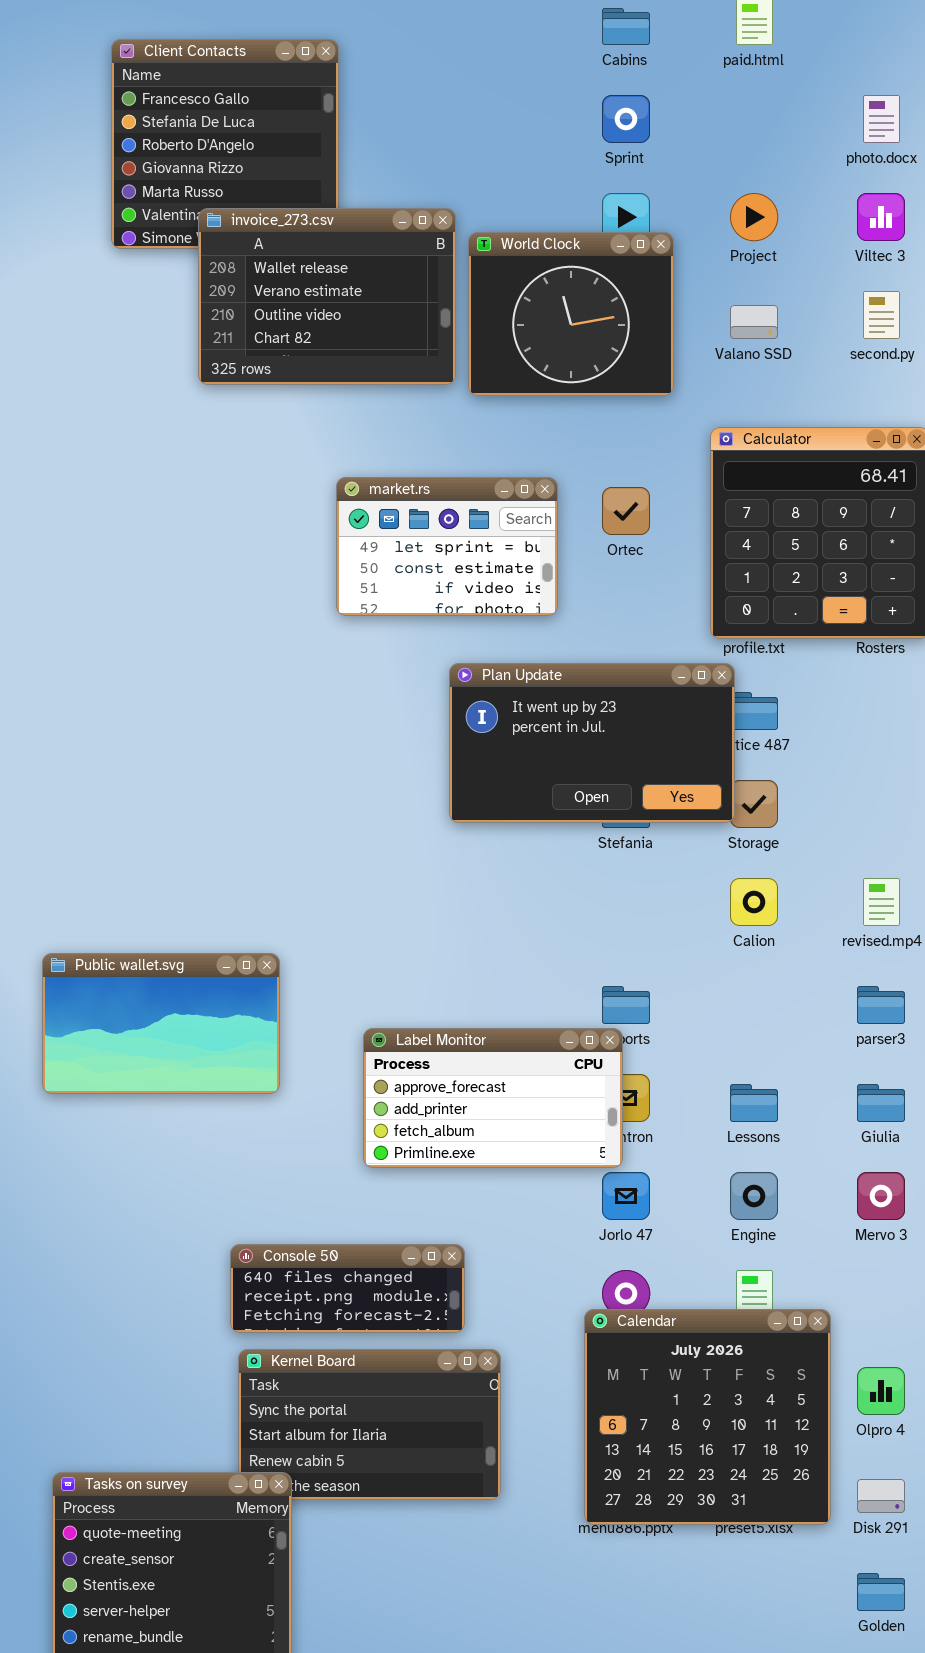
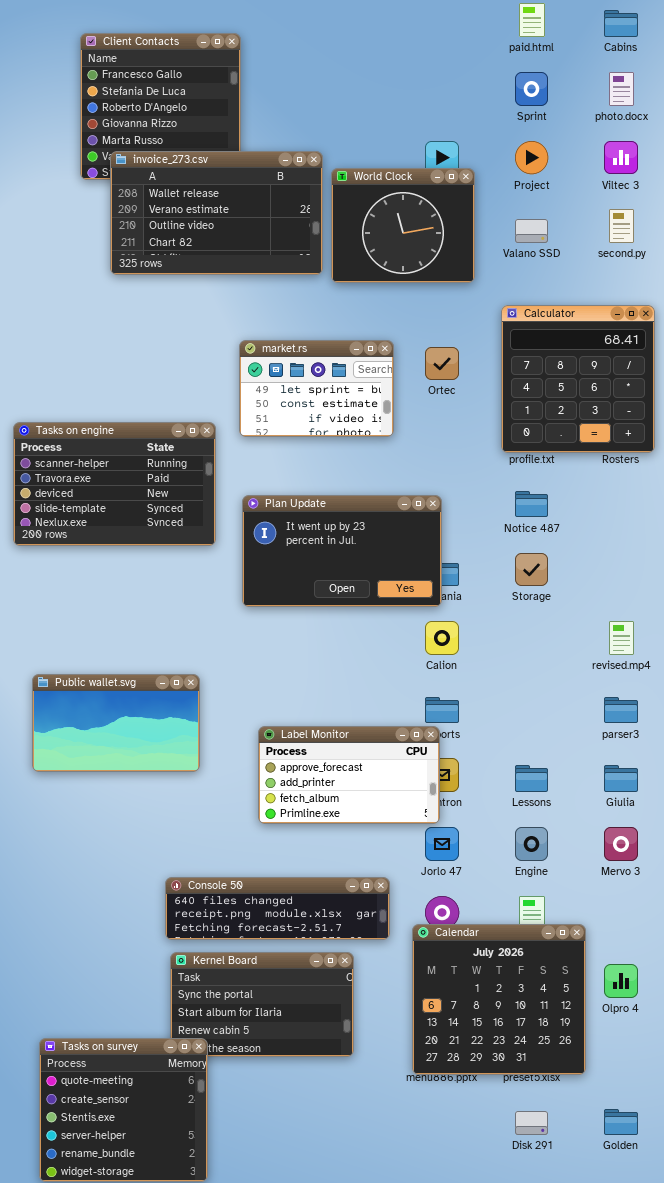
Cabins: [602,8,650,45] -> [604,10,638,37], moved
Sprint: [602,95,650,143] -> [515,72,548,106], moved
invoice_273.csv: [198,208,456,385] -> [110,151,323,275], resized
Tasks on engine: none -> [13,422,216,546], opened
Plan Update: [449,663,735,823] -> [242,495,442,607], moved
Calion: [730,878,778,926] -> [425,621,459,655], moved
Console 50: [230,1244,465,1333] -> [165,877,390,940], resized
Disk 291: [857,1479,905,1513] -> [515,1111,548,1135], moved

